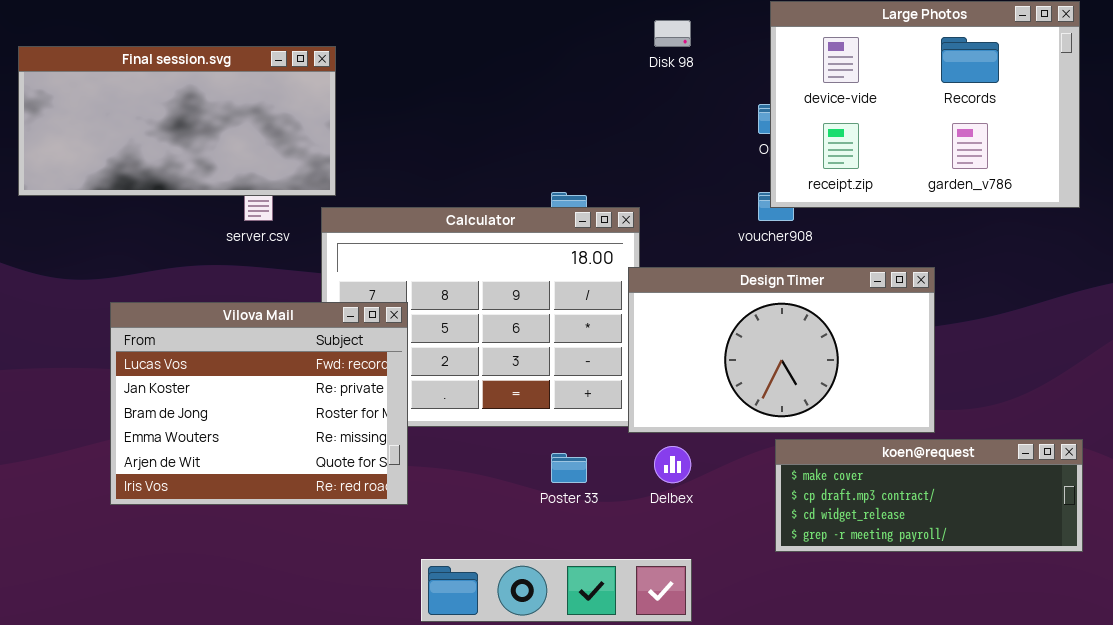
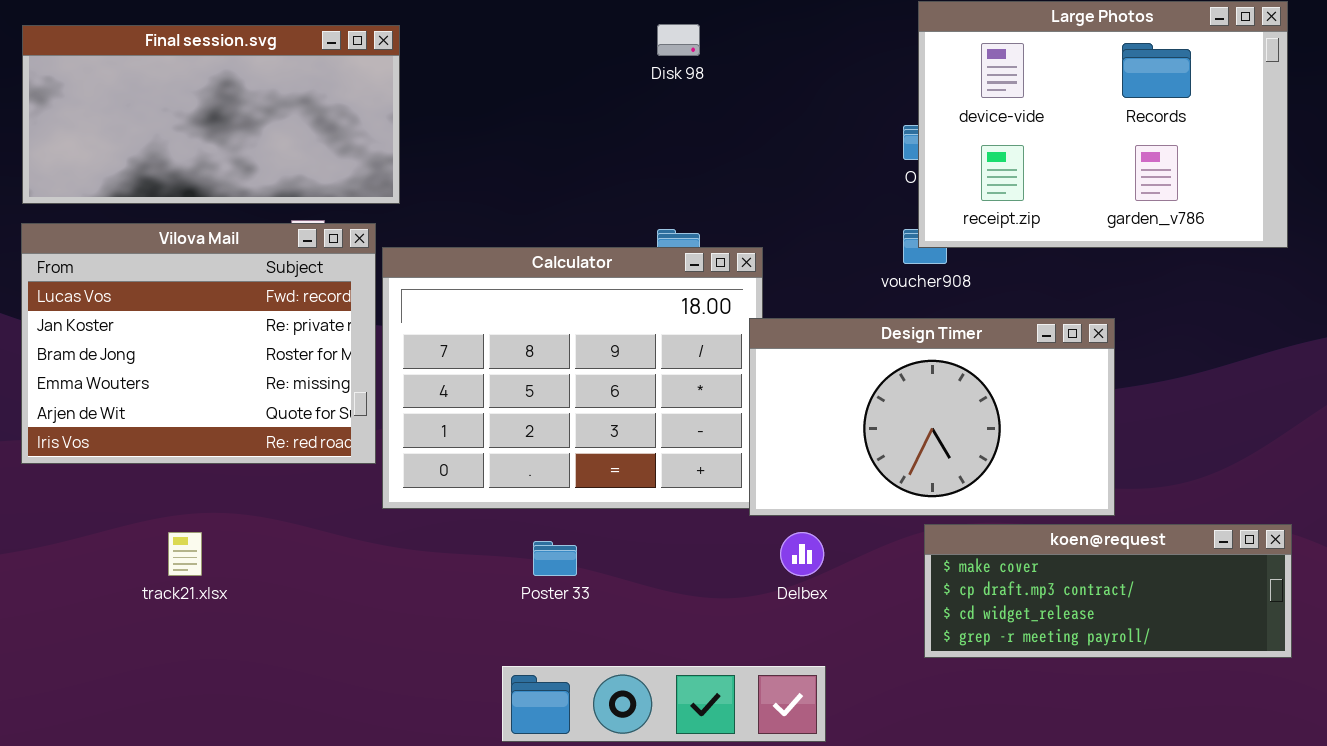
Disk 98: [654,20,691,47] -> [657,24,700,56], moved
Final session.svg: [18,46,336,196] -> [22,25,400,204], moved
Vilova Mail: [110,302,408,505] -> [21,223,376,464], moved
Poster 33: [551,453,587,483] -> [533,541,577,576], moved

